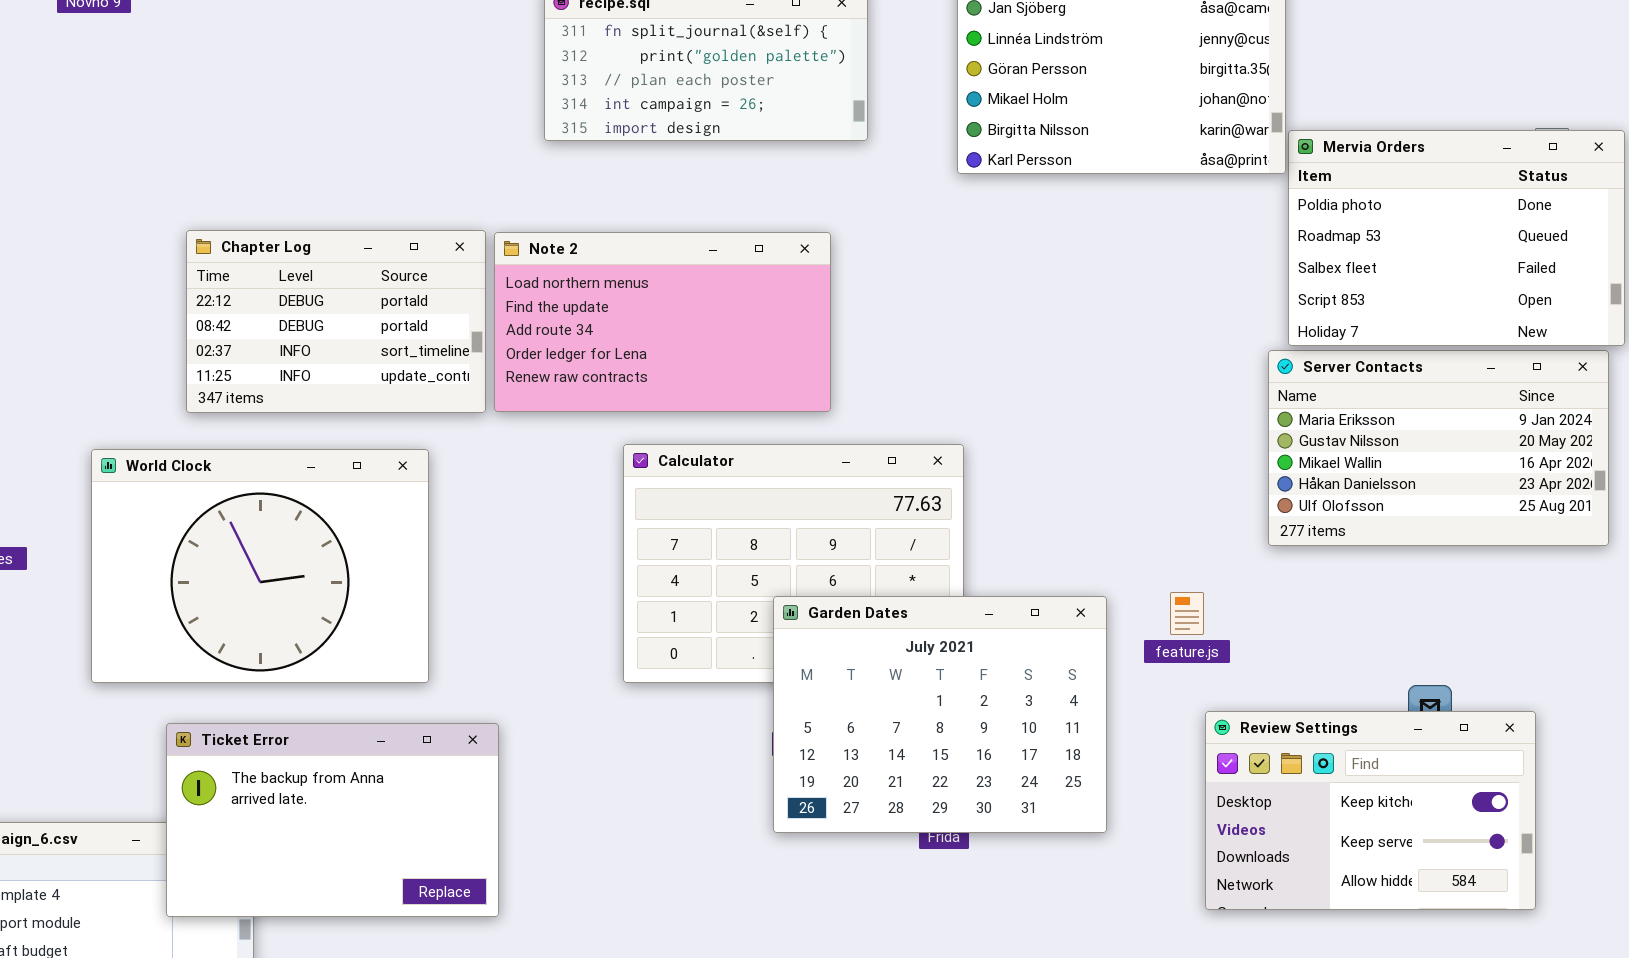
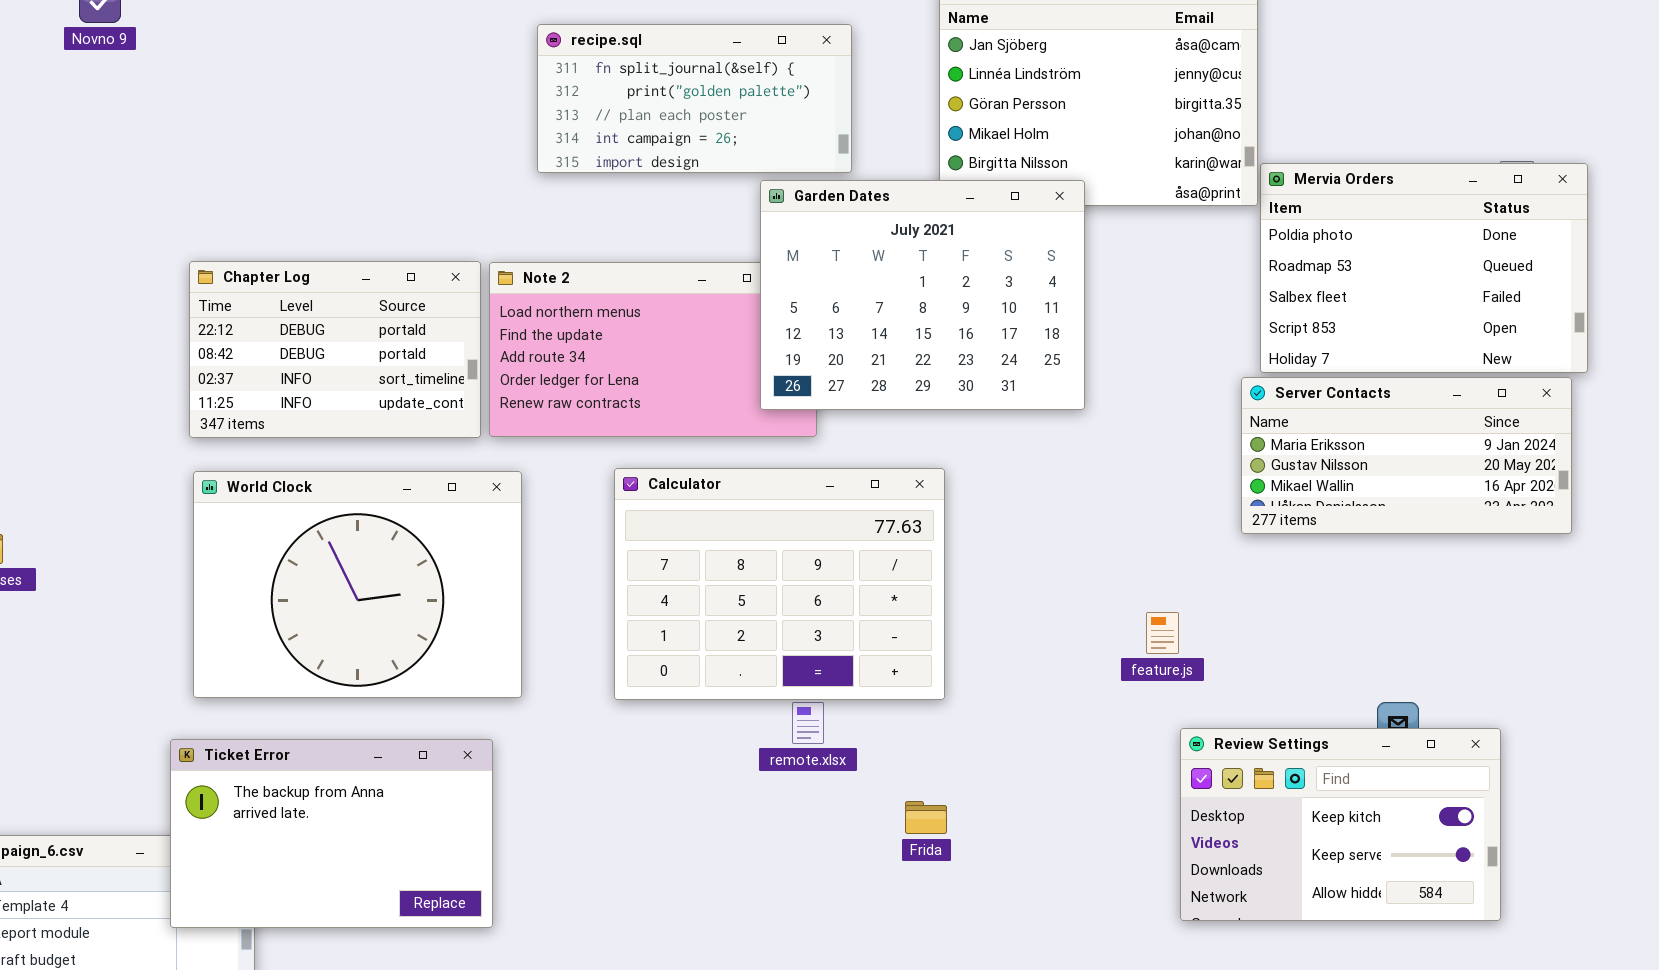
Server Contacts: [1268,350,1609,546] -> [1241,377,1572,534], resized
World Clock: [91,449,429,683] -> [193,471,522,698], moved
Garden Dates: [773,596,1107,833] -> [760,180,1085,410], moved

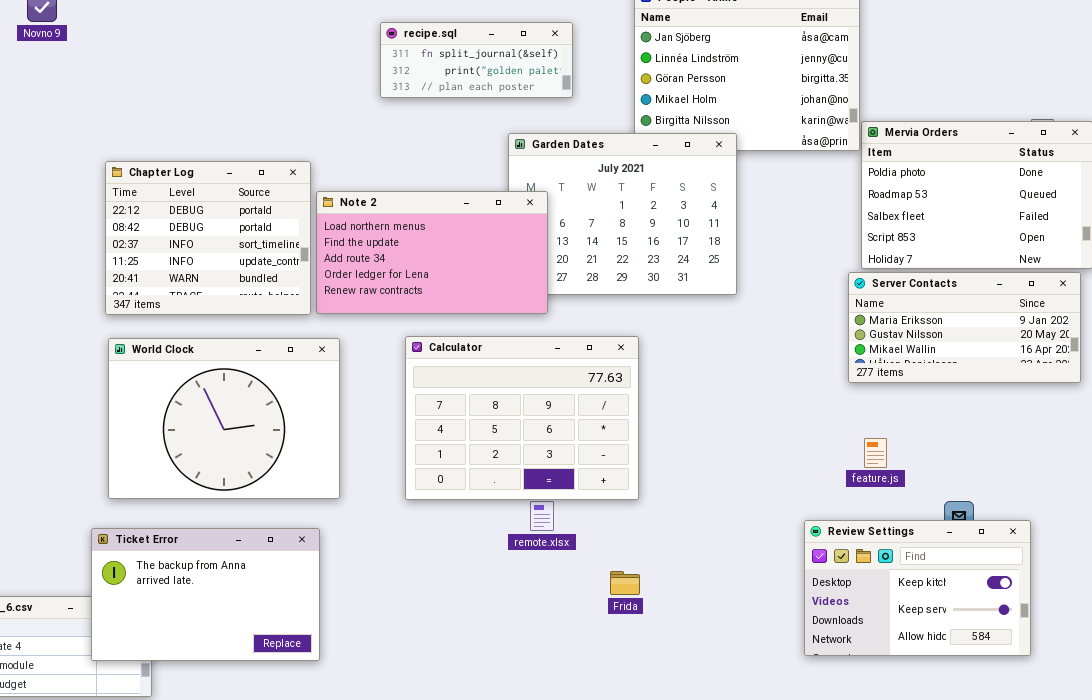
recipe.sql: [537,24,852,173] -> [380,22,573,98], resized
Chapter Log: [189,261,481,438] -> [105,161,311,315], resized
Note 2: [489,262,817,437] -> [316,191,548,314], raised
feature.js: [1146,612,1179,654] -> [864,438,887,468], moved

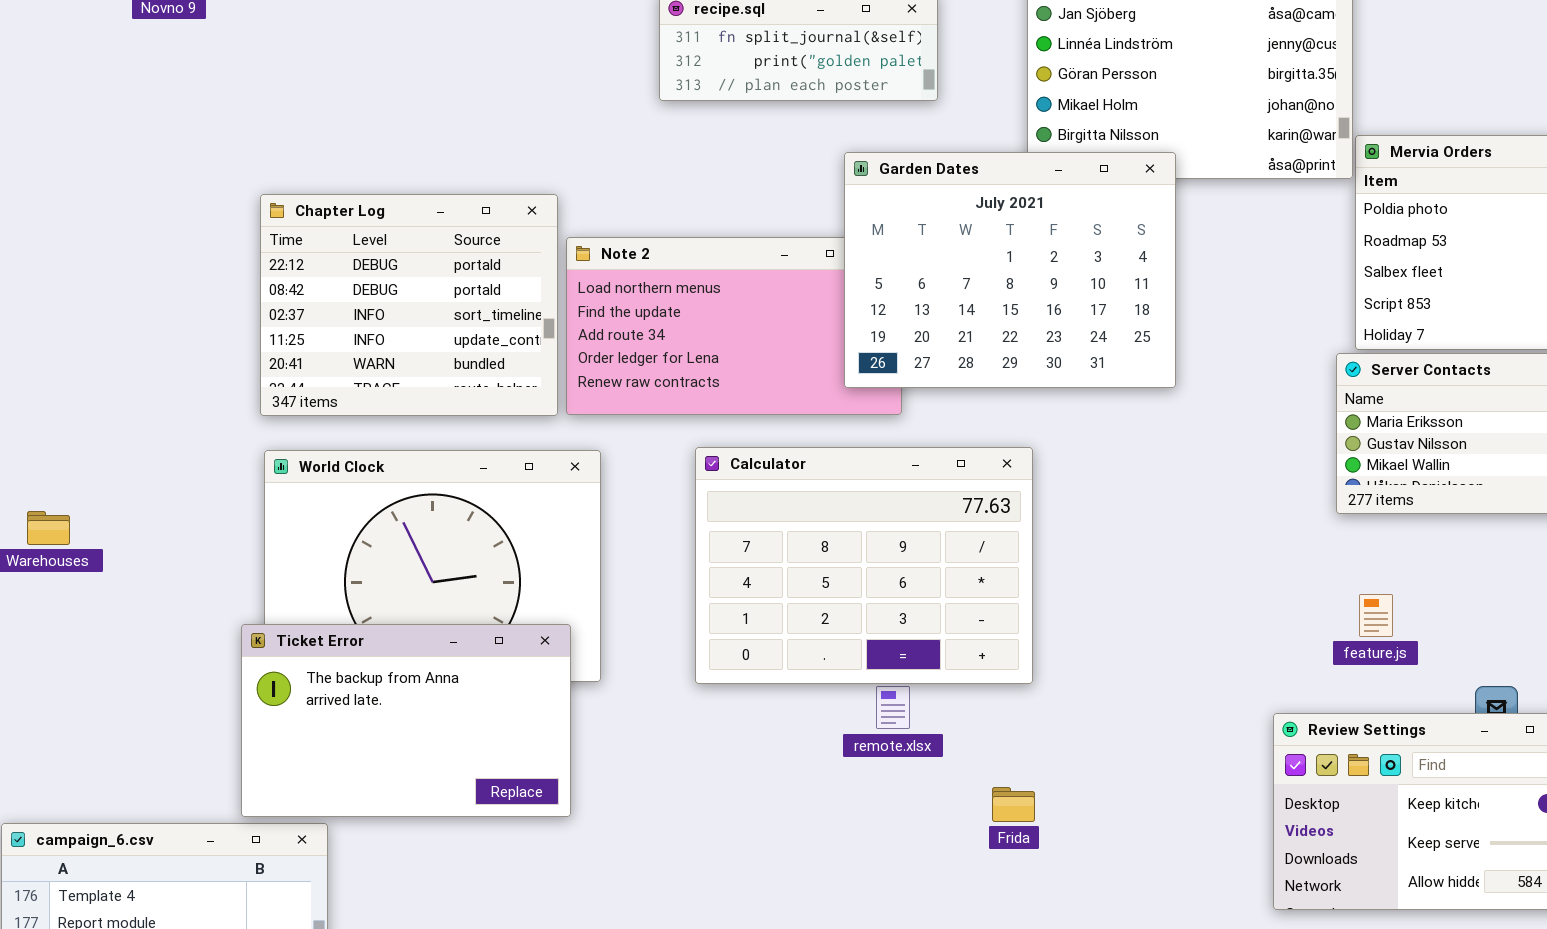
Garden Dates: [508,133,737,295] -> [844,152,1176,388], raised
Ticket Error: [91,528,320,661] -> [241,624,571,817], moved

